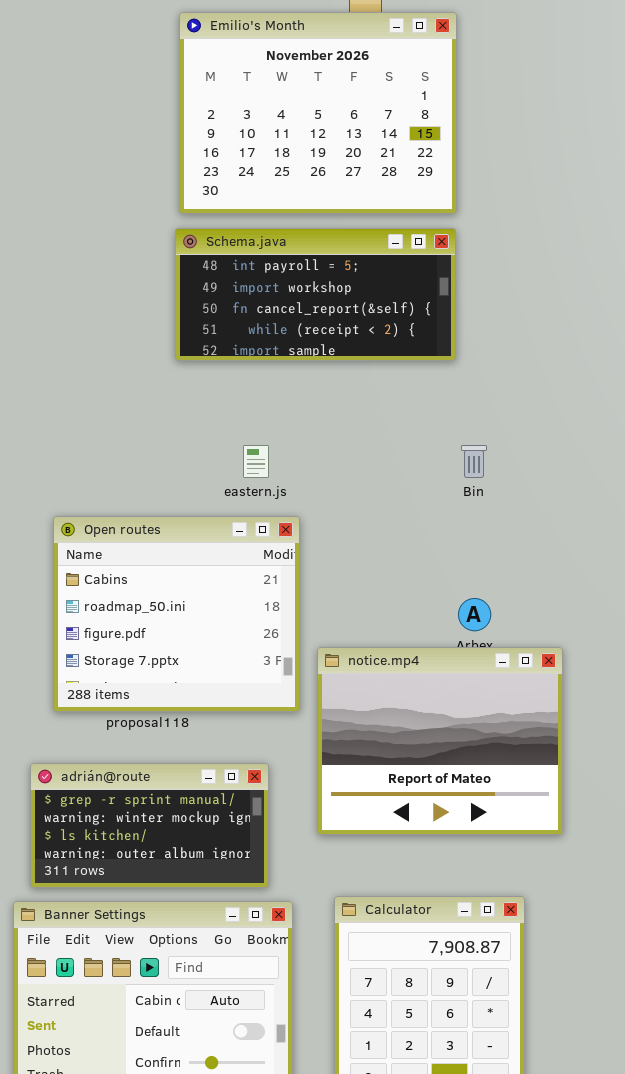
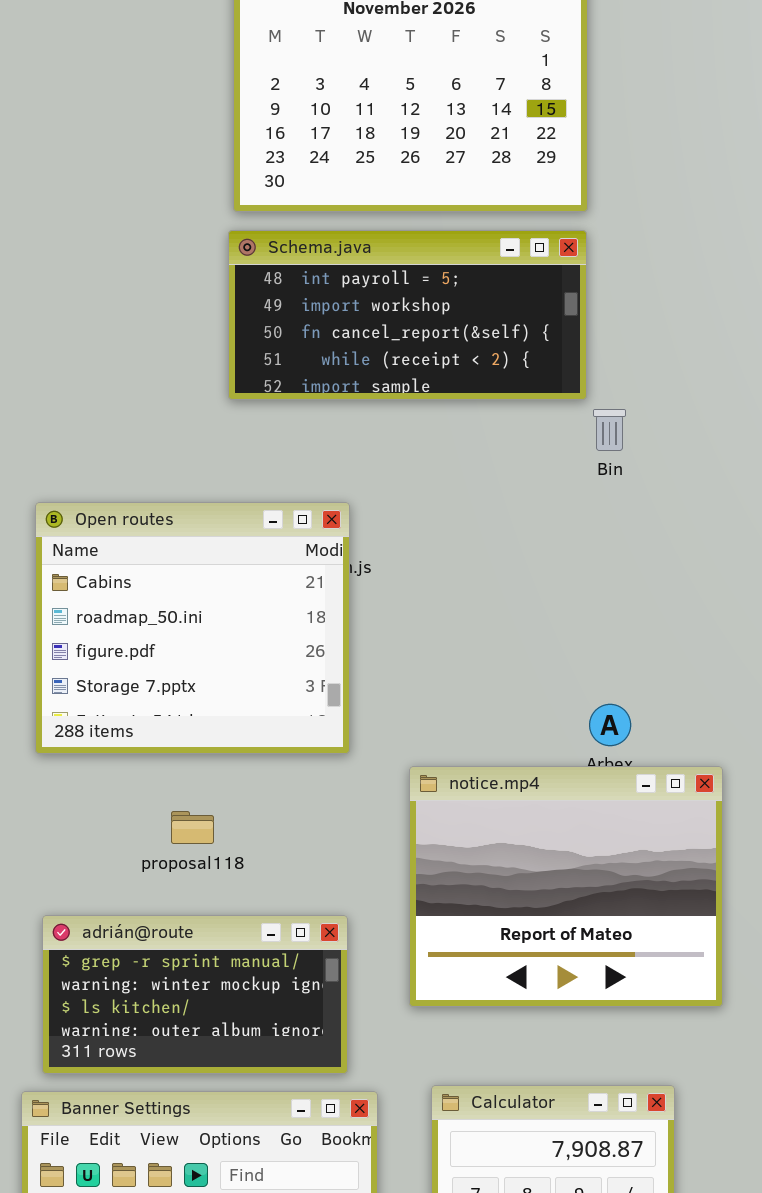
Bin: [461,445,487,478] -> [593,409,626,451], moved
Open routes: [53,516,300,712] -> [35,502,350,754], moved

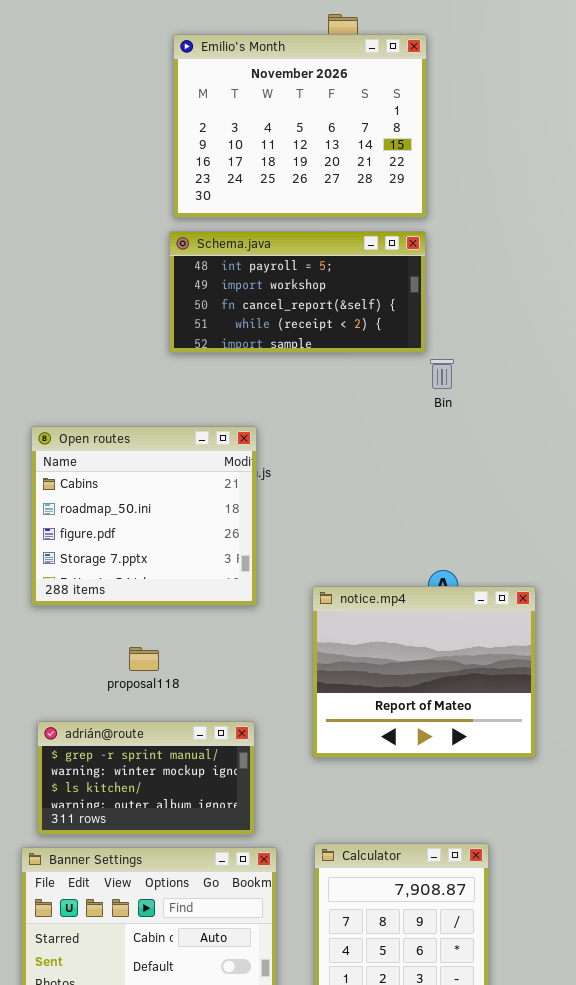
notice.mp4: [409,766,723,1007] -> [312,586,536,758], moved

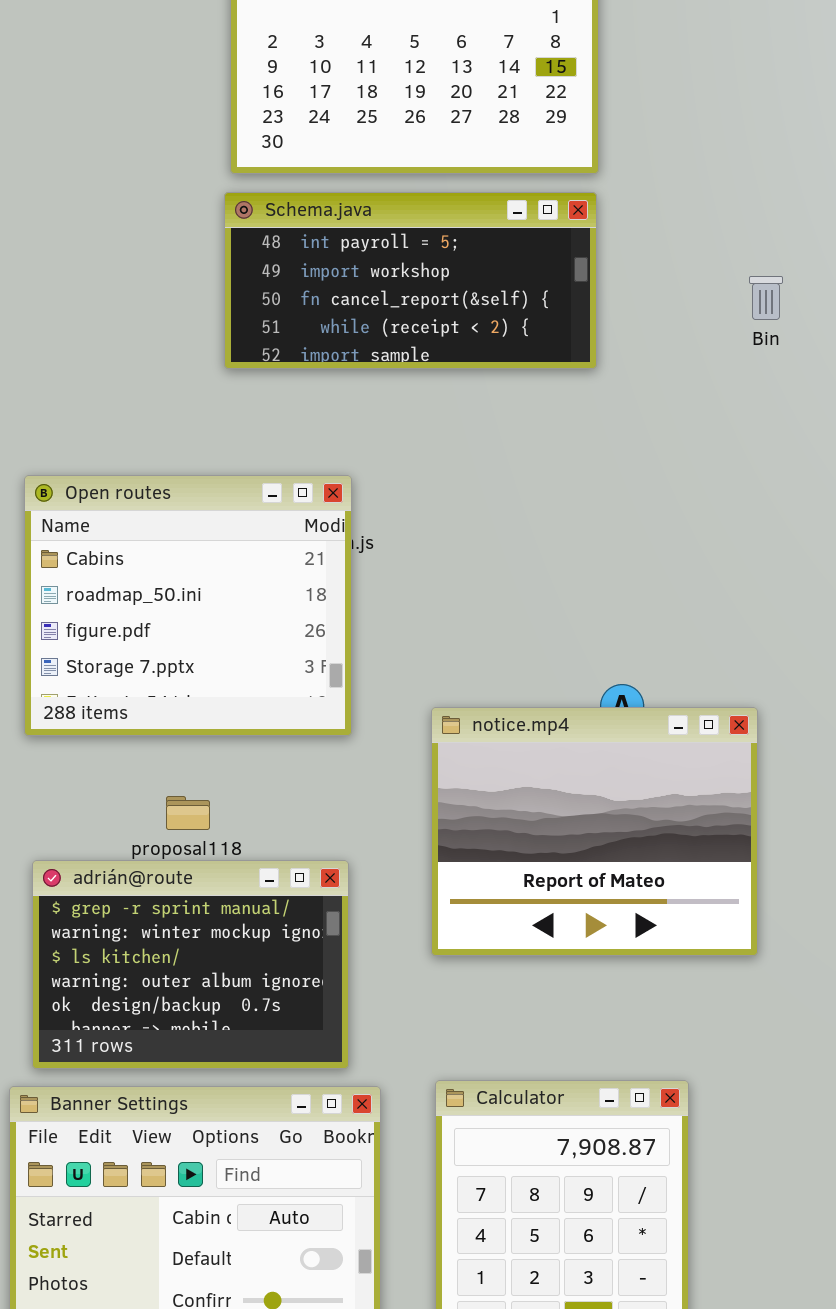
Bin: [430,359,454,389] -> [749,276,783,320], moved
adrián@route: [37,721,255,835] -> [32,860,349,1069], resized

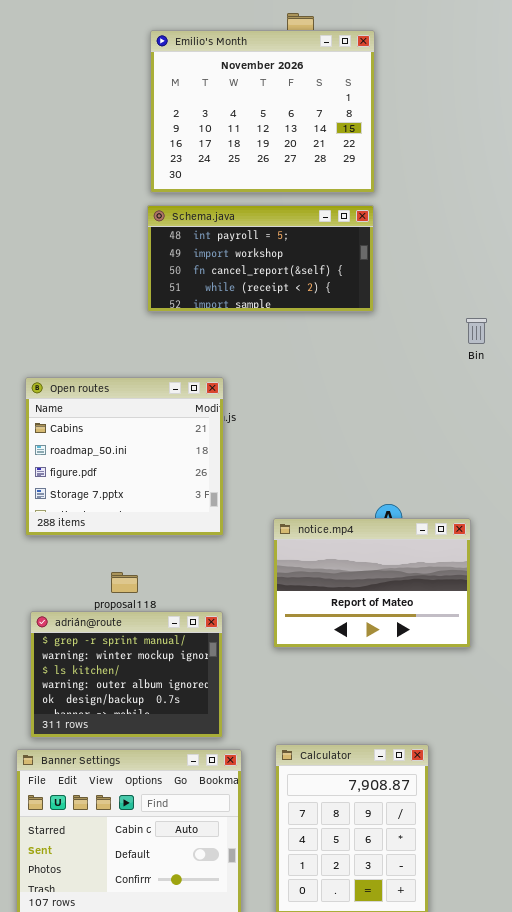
Bin: [749,276,783,320] -> [466,318,487,344], moved
notice.mp4: [431,707,758,956] -> [273,518,471,648], resized

